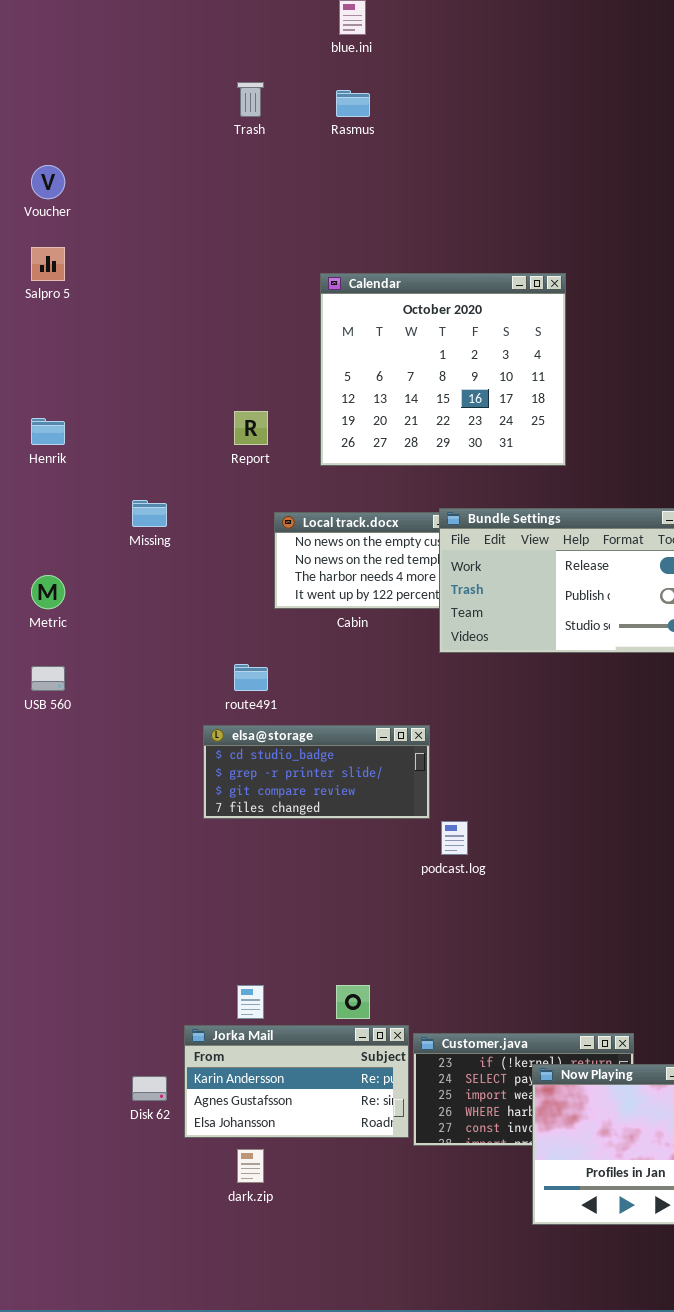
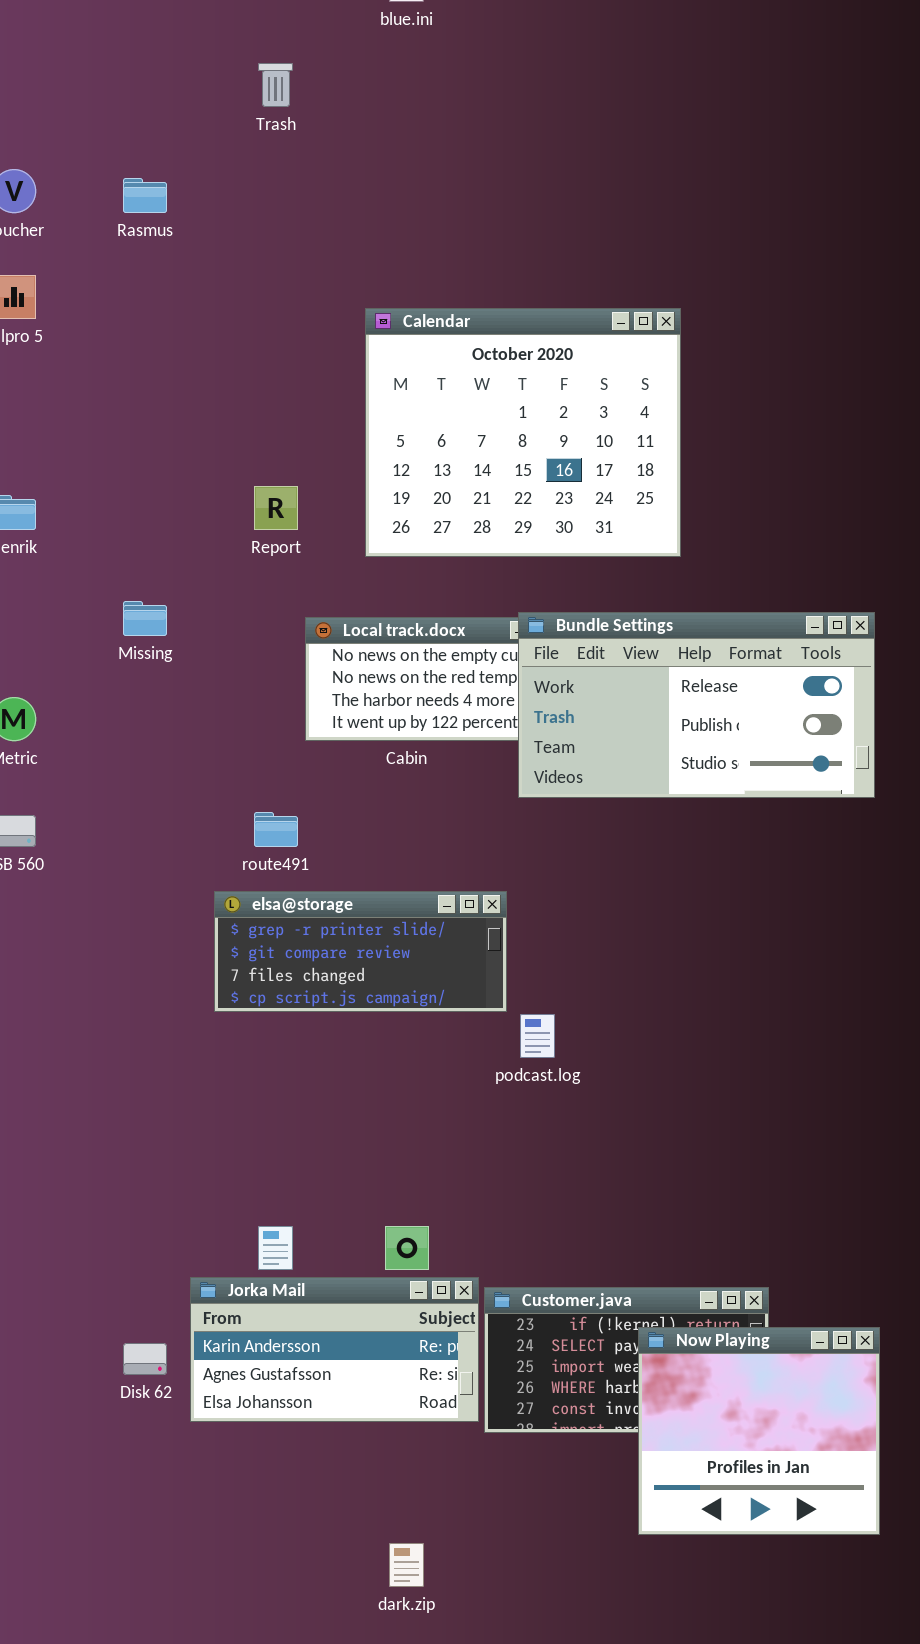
Rasmus: [336,90,370,117] -> [123,178,167,213], moved
elsa@storage: [203,725,430,819] -> [214,891,507,1012], scrolled down 1 row
dark.zip: [237,1149,264,1183] -> [389,1543,424,1587], moved

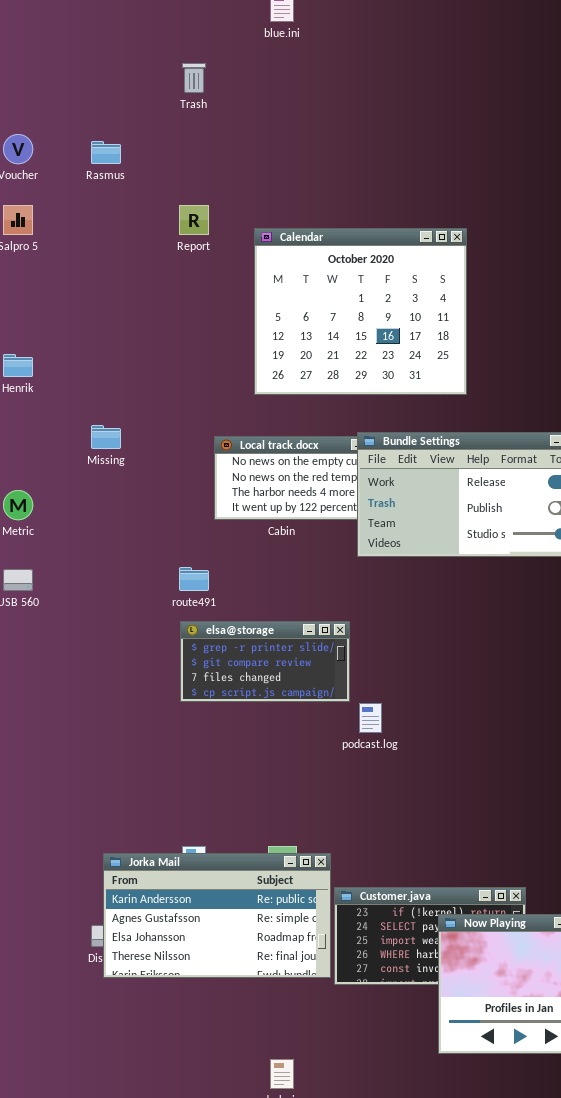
Report: [254,486,298,530] -> [179,205,209,235], moved
elsa@storage: [214,891,507,1012] -> [180,621,350,702], resized
Jorka Mail: [190,1277,479,1422] -> [103,853,331,978], resized

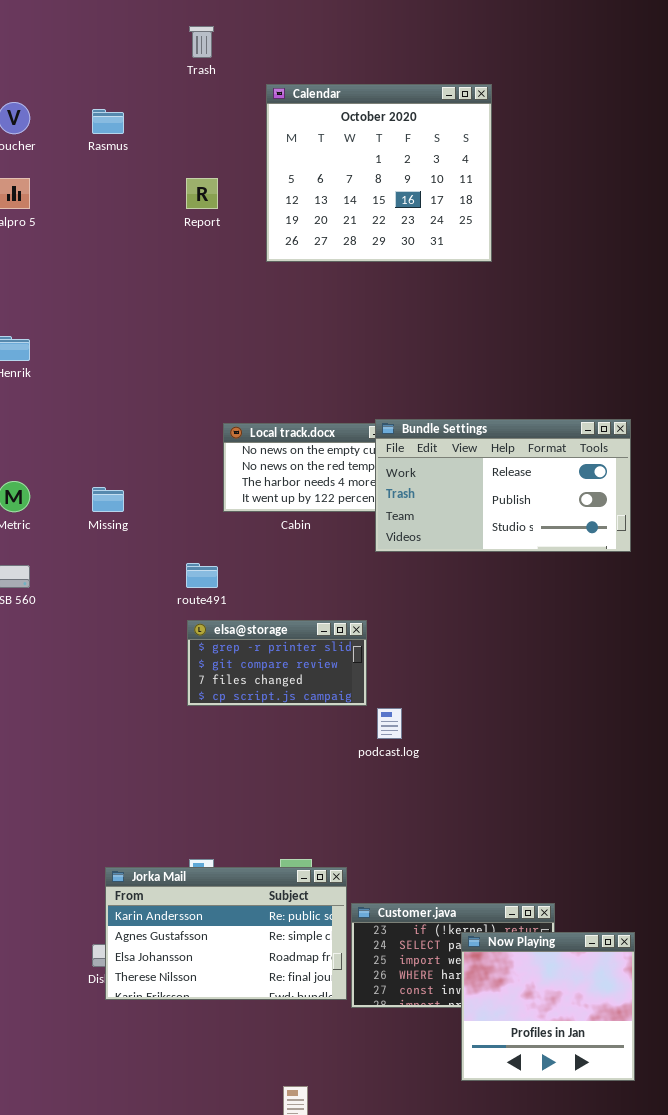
Calendar: [254,228,467,395] -> [266,84,492,262], moved
Missing: [91,425,121,449] -> [92,487,124,512], moved

